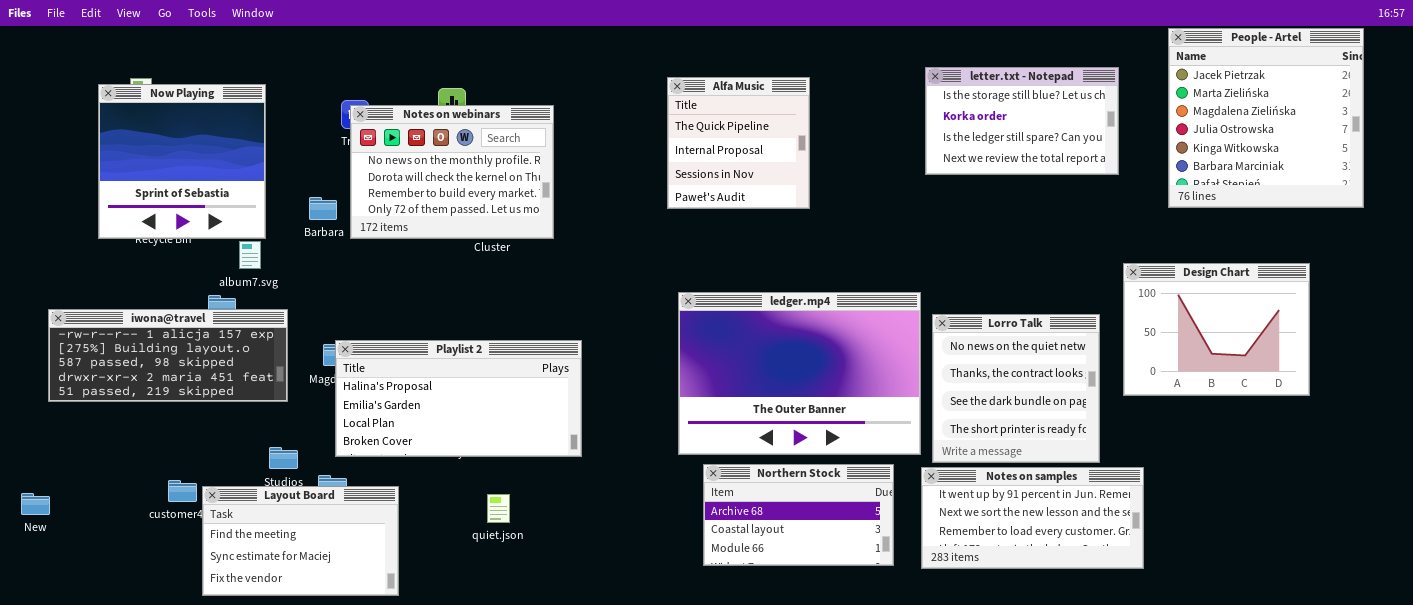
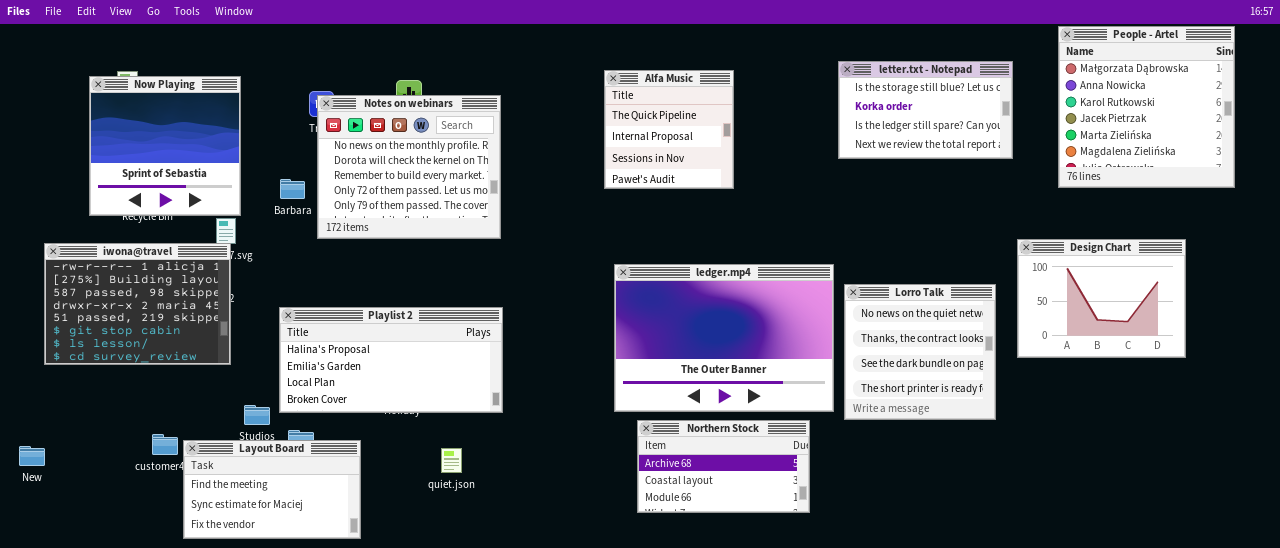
People - Artel: [1168,28,1364,208] -> [1058,26,1235,188], scrolled up 3 rows
Notes on webinars: [350,105,554,239] -> [317,95,501,239], resized
iwona@travel: [48,309,288,402] -> [44,243,231,365], resized
Playlist 2: [335,340,582,457] -> [279,307,503,413], moved
Notes on samples: [921,467,1144,569] -> none, closed

